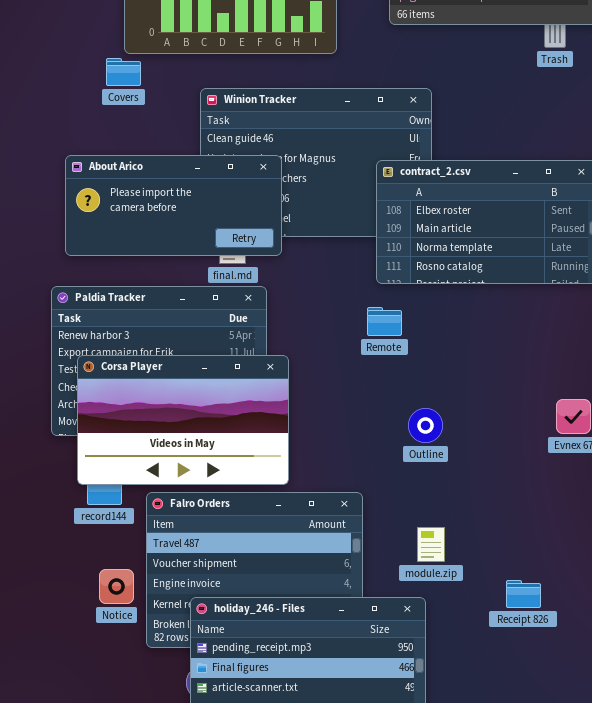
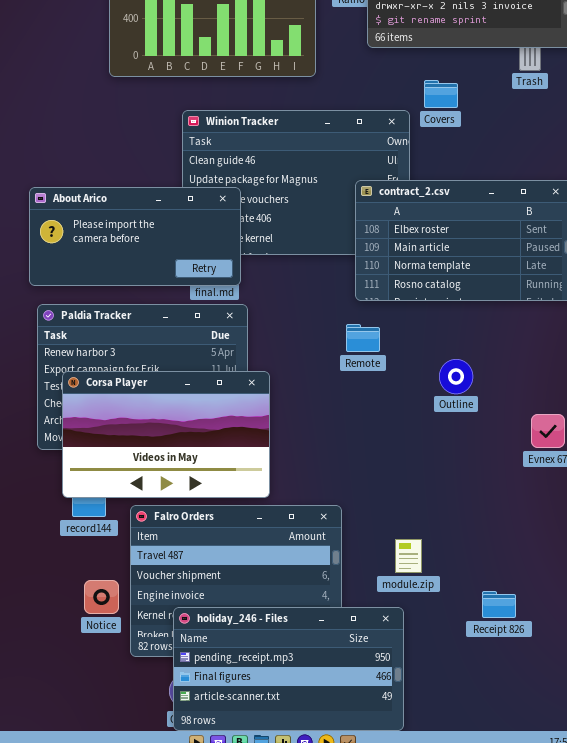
Covers: [106,58,141,86] -> [424,80,458,108], moved
About Arico: [65,155,282,256] -> [29,187,241,286], moved
Outline: [408,408,443,443] -> [439,359,473,394], moved

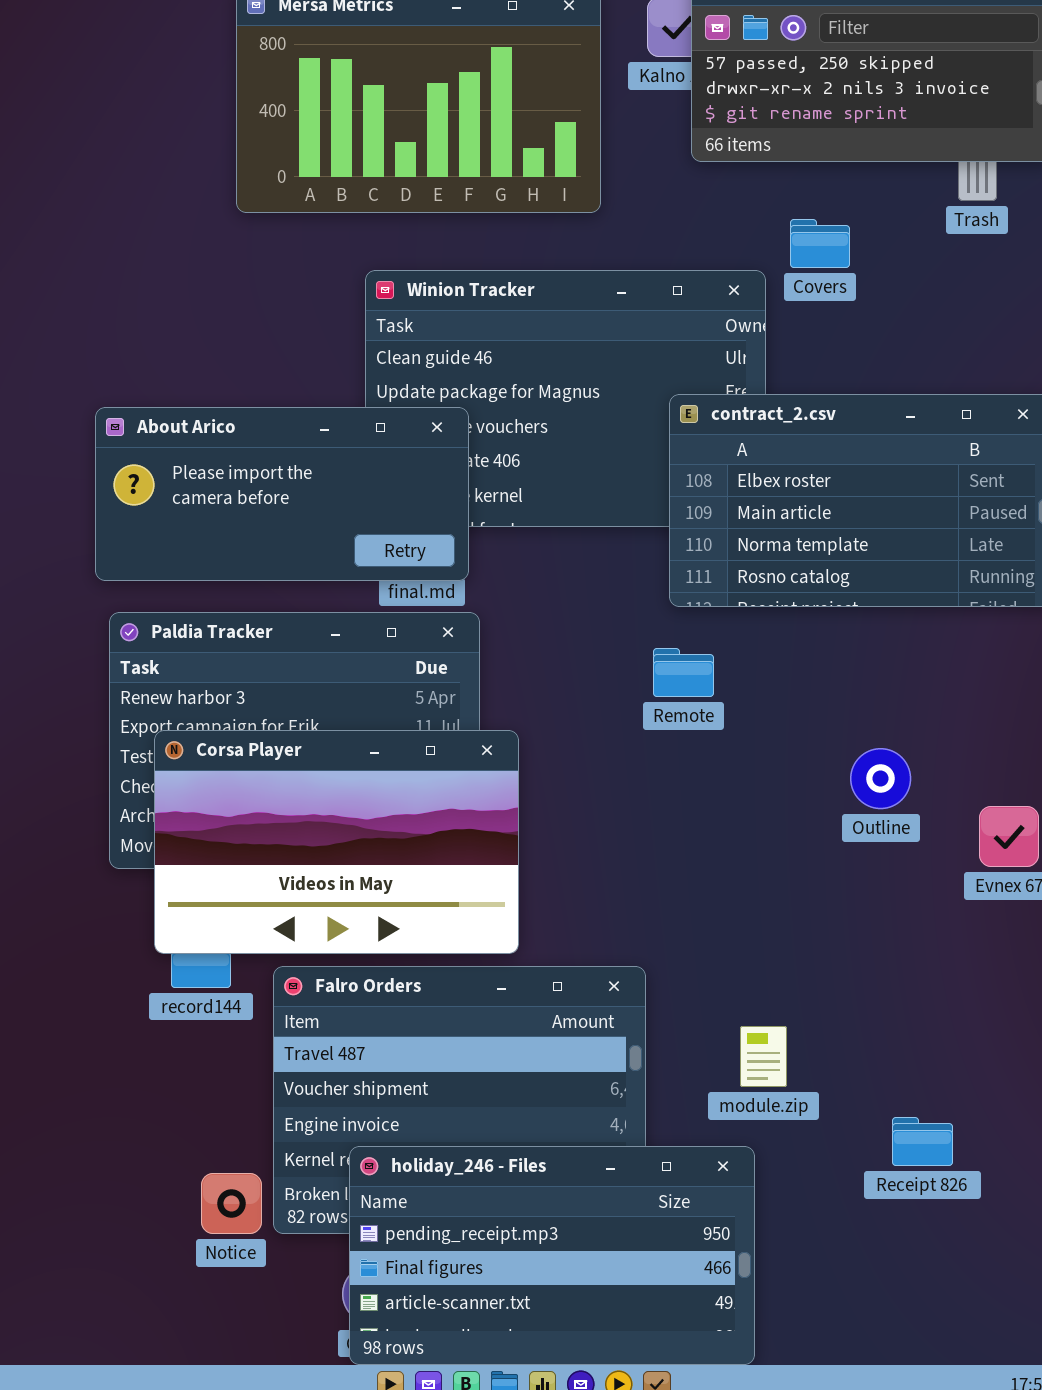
Outline: [439,359,473,394] -> [850,748,911,809], moved
Notice: [84,580,119,614] -> [201,1173,262,1234], moved

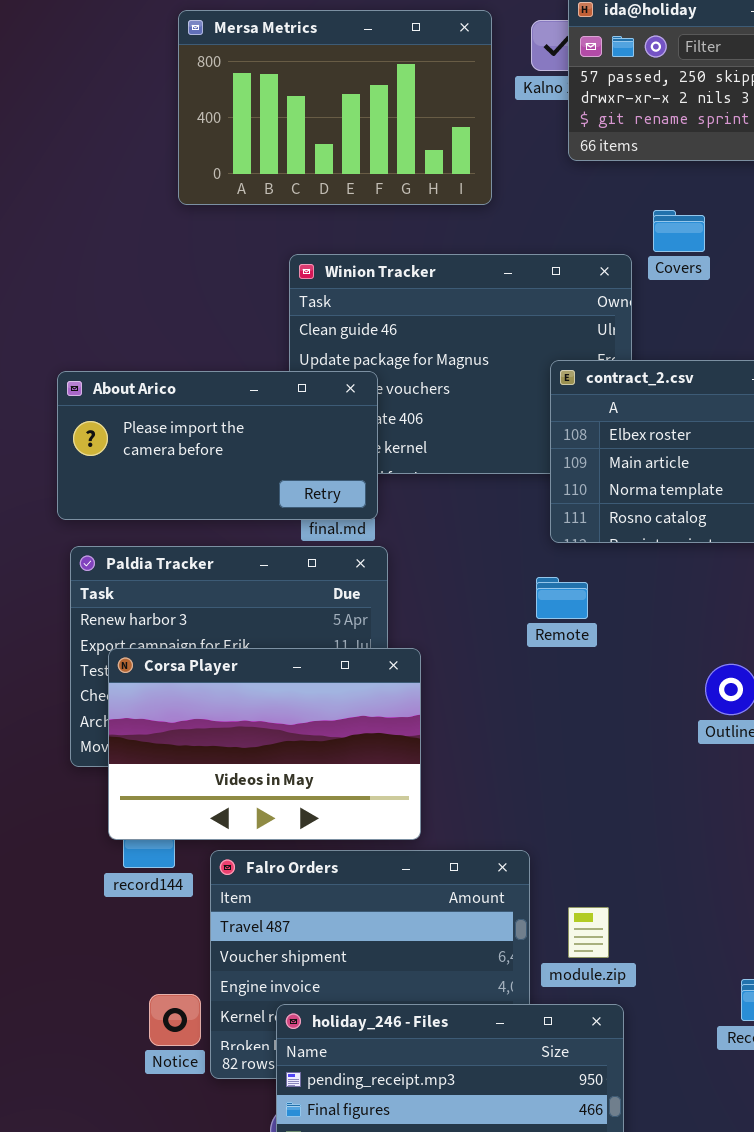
module.zip: [740,1026,787,1087] -> [568,907,609,958], moved
Notice: [201,1173,262,1234] -> [149,994,201,1046], moved

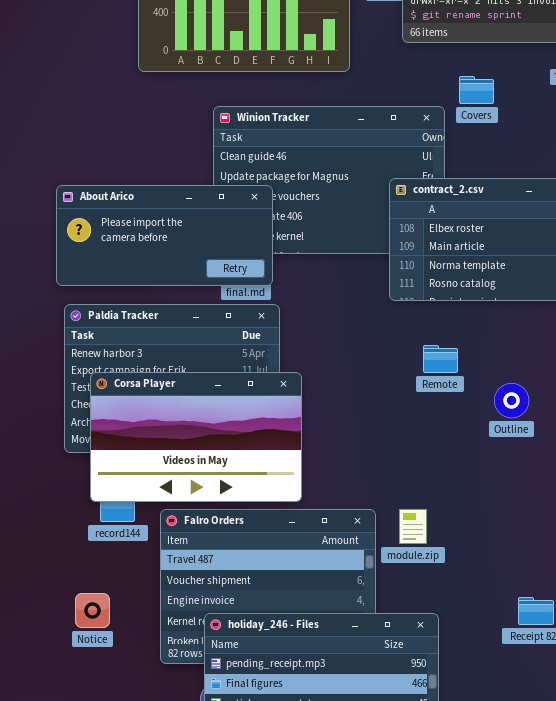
Remote: [536,577,588,619] -> [423,345,458,373], moved
module.zip: [568,907,609,958] -> [399,509,427,544], moved
Notice: [149,994,201,1046] -> [75,593,110,628], moved

